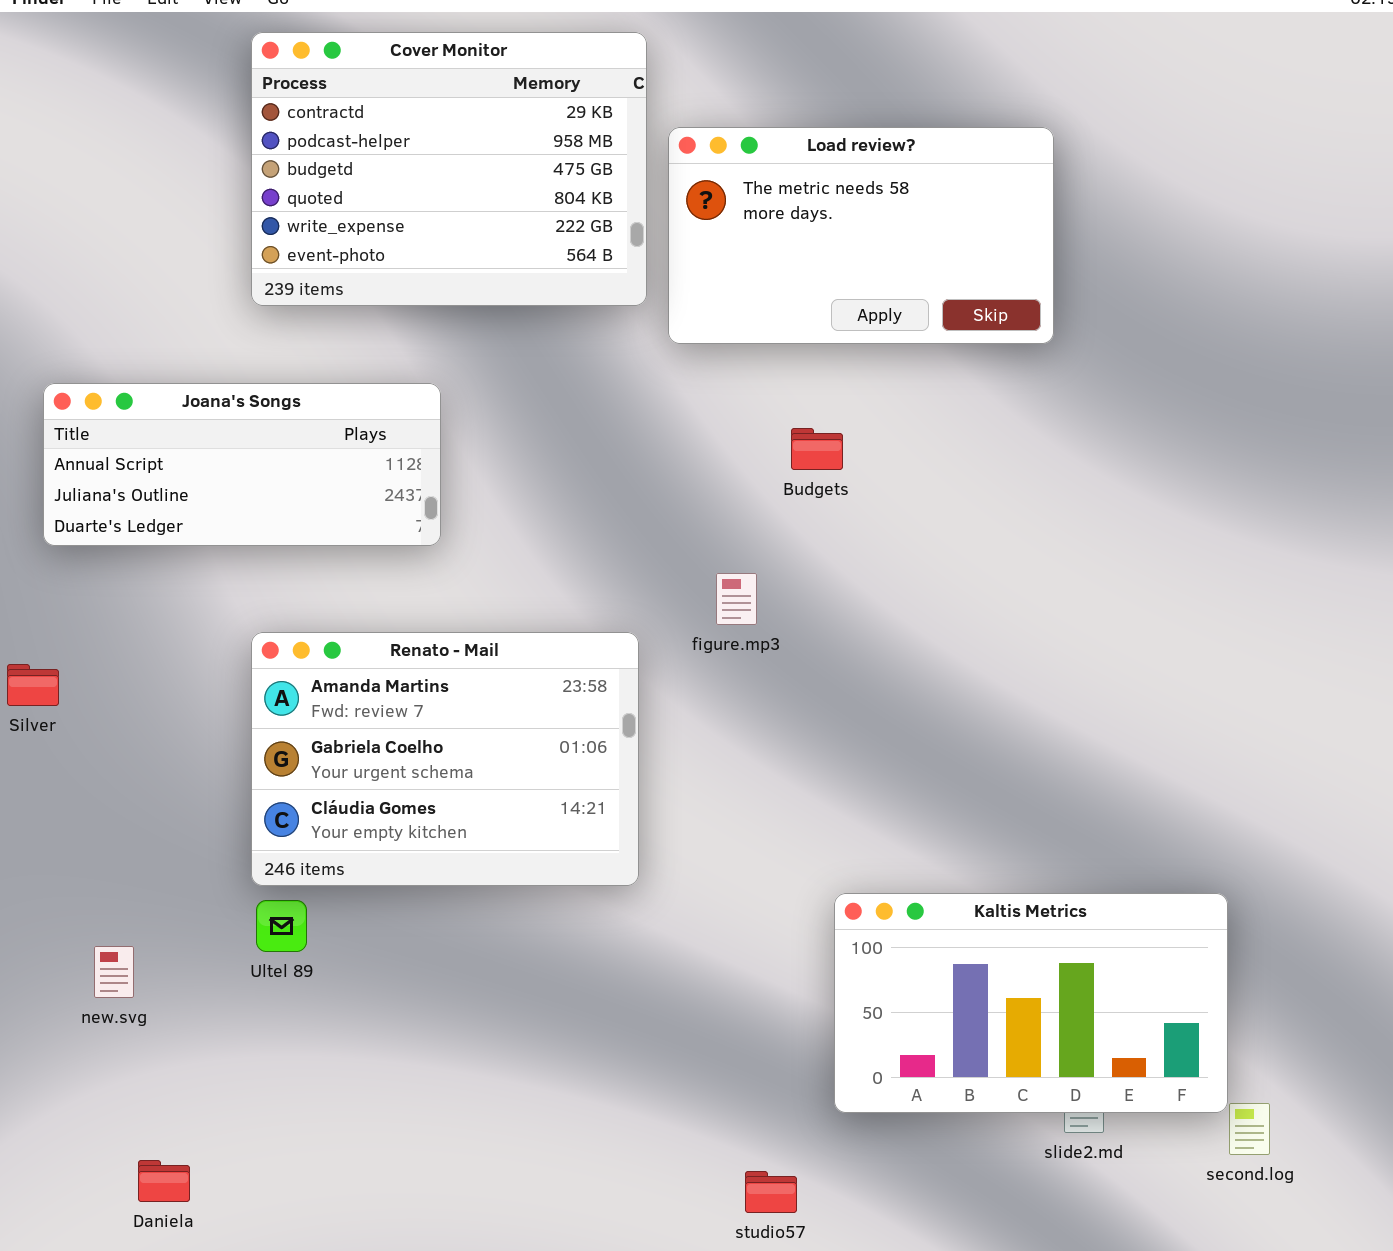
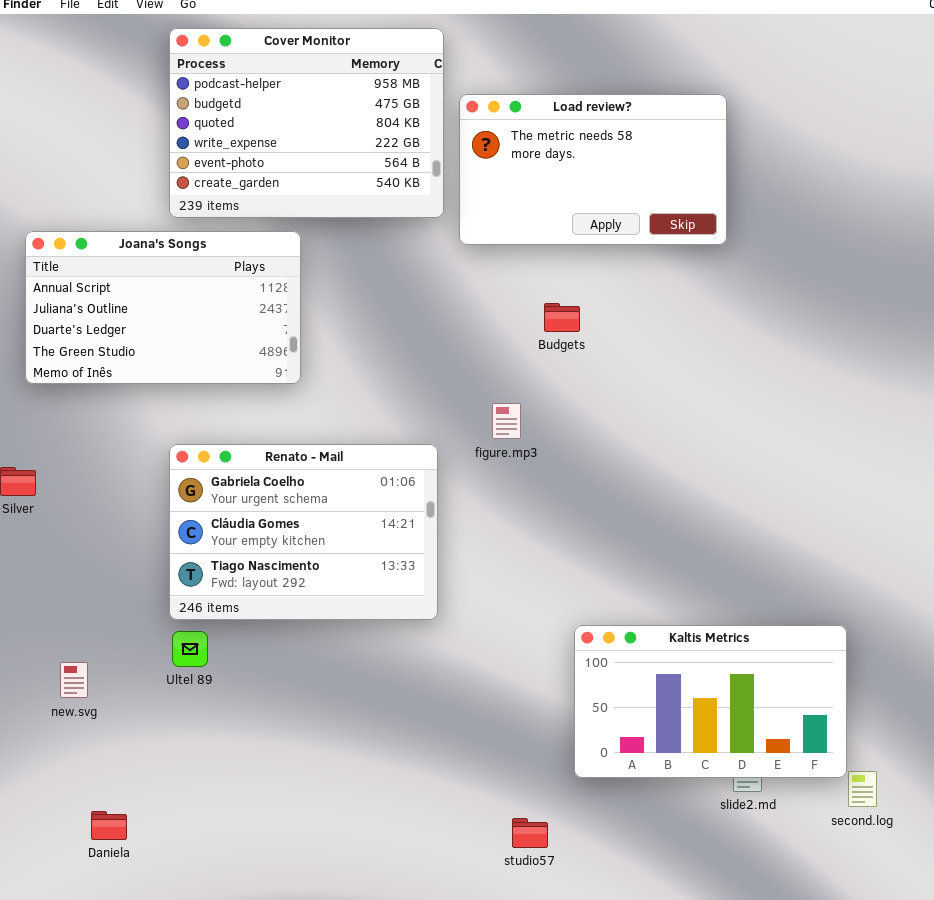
Cover Monitor: [251,32,647,306] -> [169,28,444,218], scrolled down 1 row
Joana's Songs: [43,383,441,546] -> [25,231,301,384], resized
Renato - Mail: [251,632,639,886] -> [169,444,438,620], scrolled down 1 row

